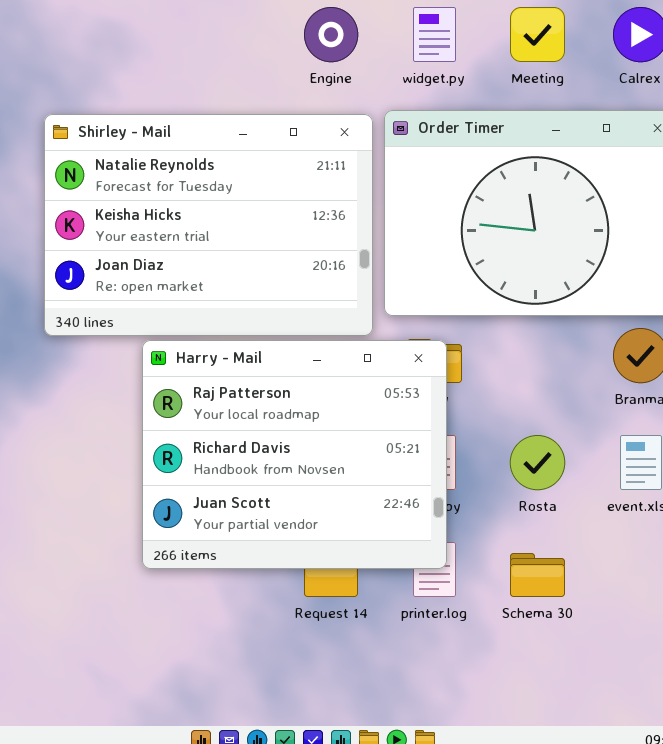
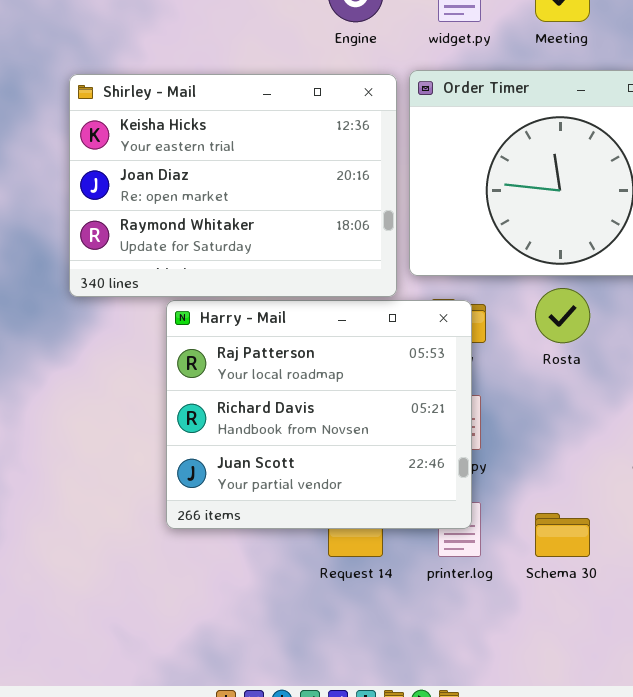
Shirley - Mail: [44,114,373,336] -> [69,74,397,297], scrolled down 1 row
Rosta: [510,435,565,490] -> [535,288,590,343], moved

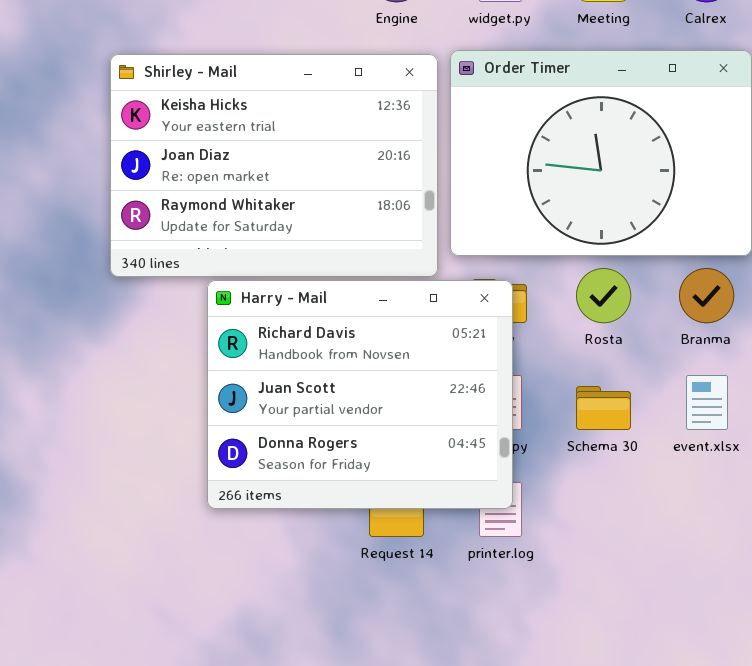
Harry - Mail: [166,300,472,529] -> [207,280,513,509], scrolled down 1 row
Schema 30: [535,513,590,557] -> [576,386,631,430], moved

